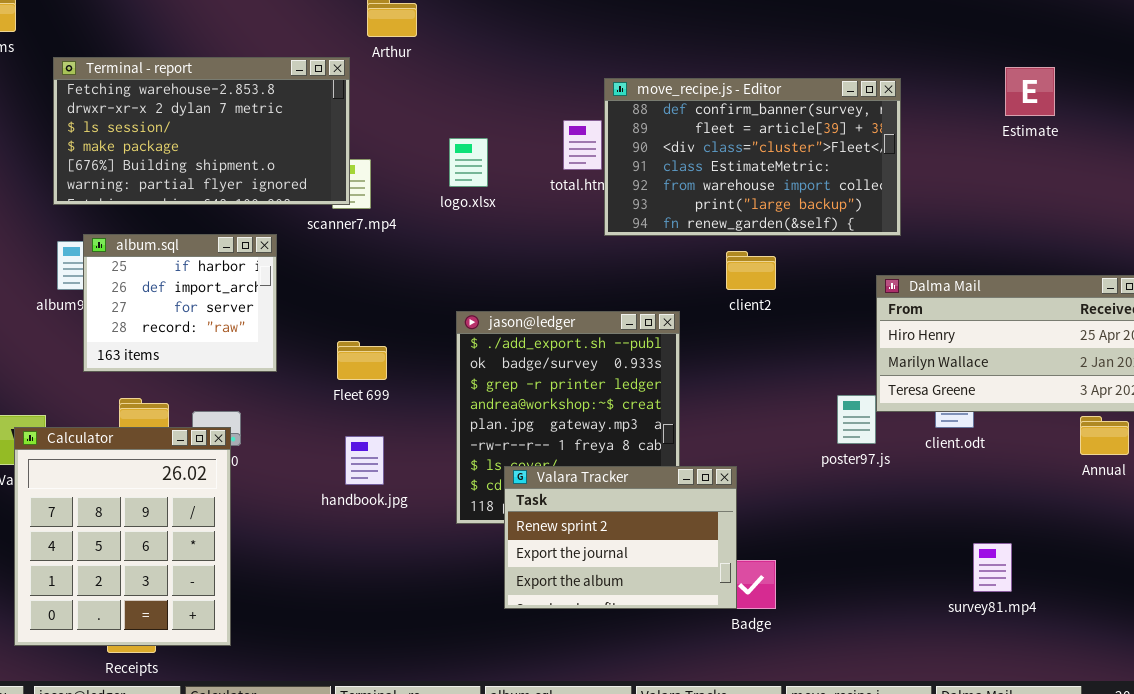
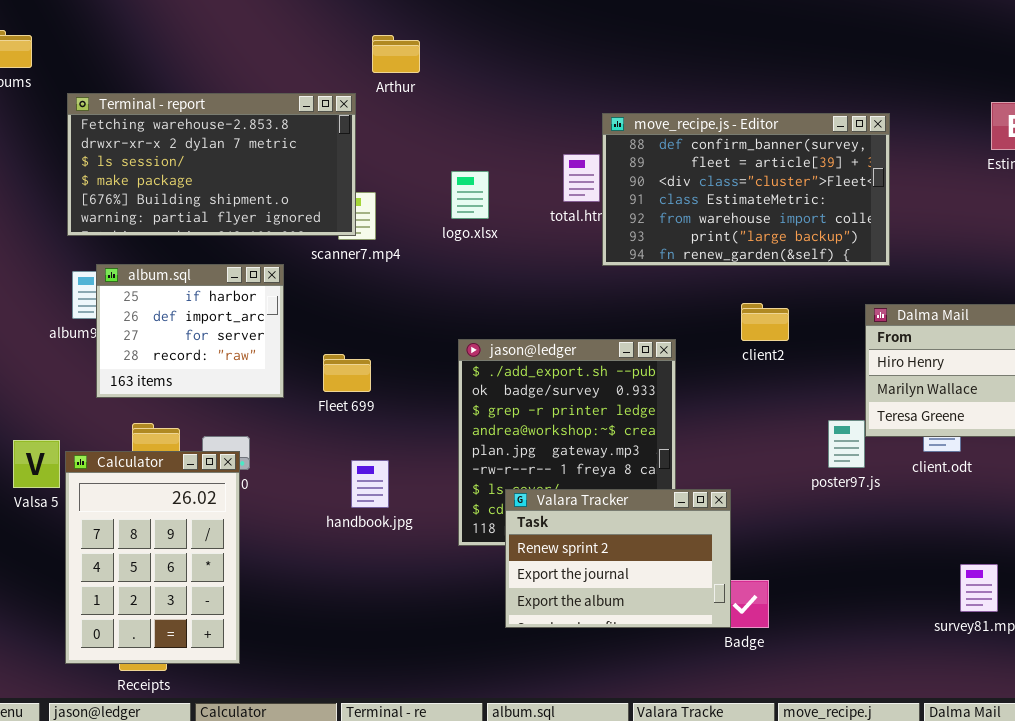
client2: [726,251,776,290] -> [741,303,789,341], moved
Fleet 699: [337,341,387,380] -> [323,354,371,392], moved
Calculator: [14,427,231,646] -> [65,451,240,664], resized

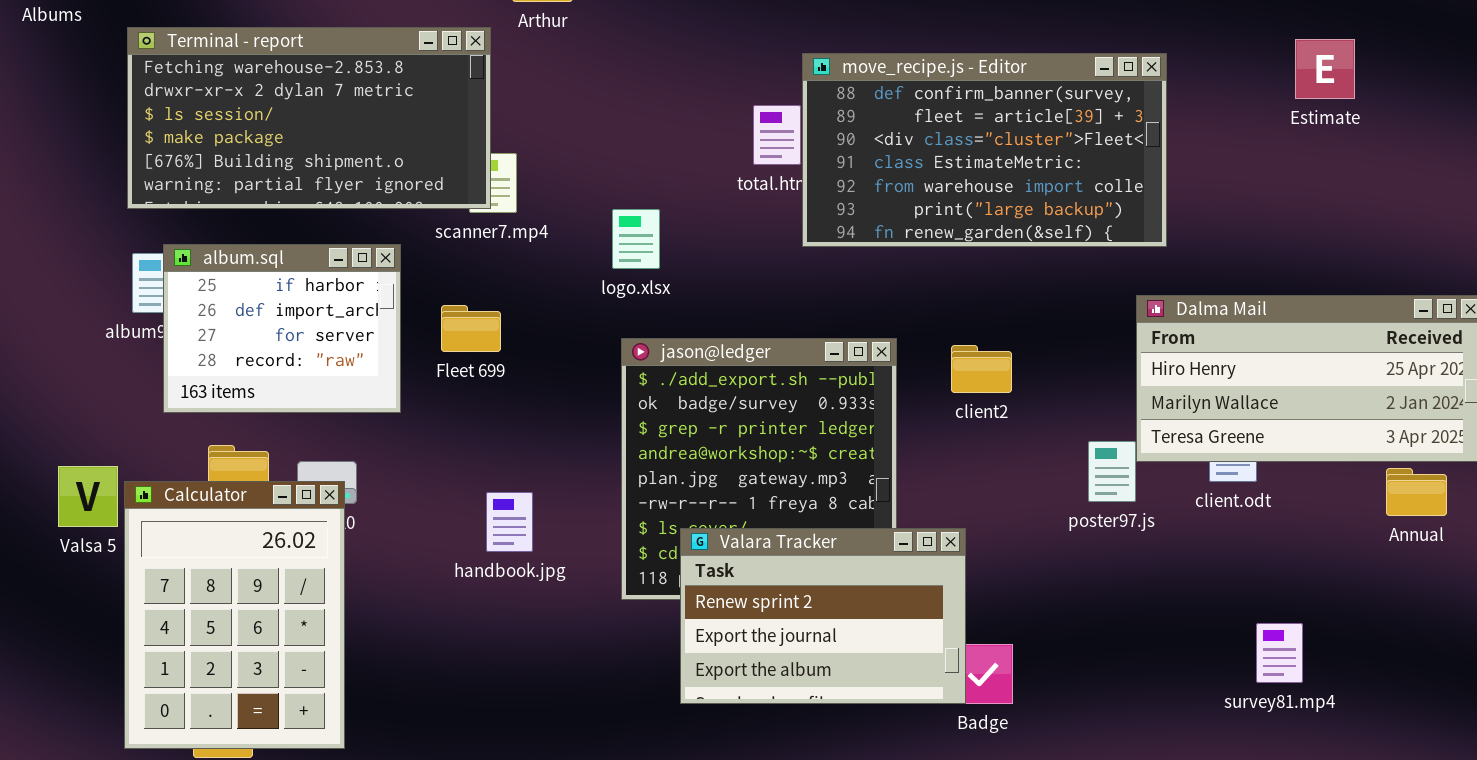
logo.xlsx: [451,171,489,219] -> [612,209,660,269], moved
client2: [741,303,789,341] -> [951,345,1012,393], moved
Fleet 699: [323,354,371,392] -> [441,305,501,352], moved

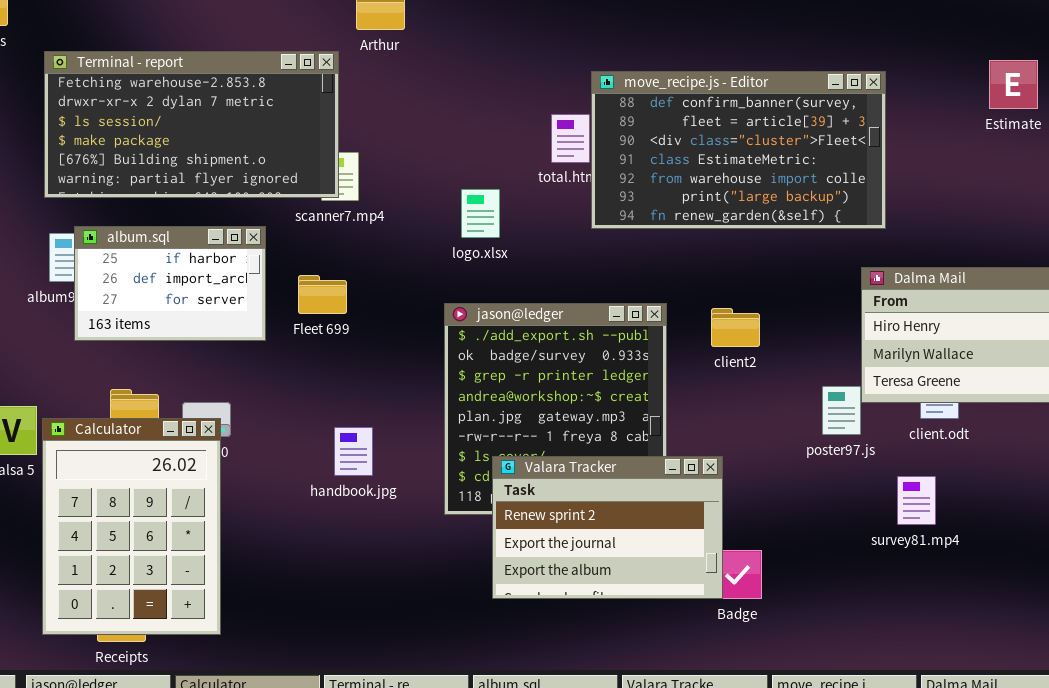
logo.xlsx: [612,209,660,269] -> [461,189,500,238], moved
album.sql: [163,244,401,413] -> [74,226,266,341], resized
survey81.mp4: [1256,623,1303,683] -> [897,476,936,525], moved

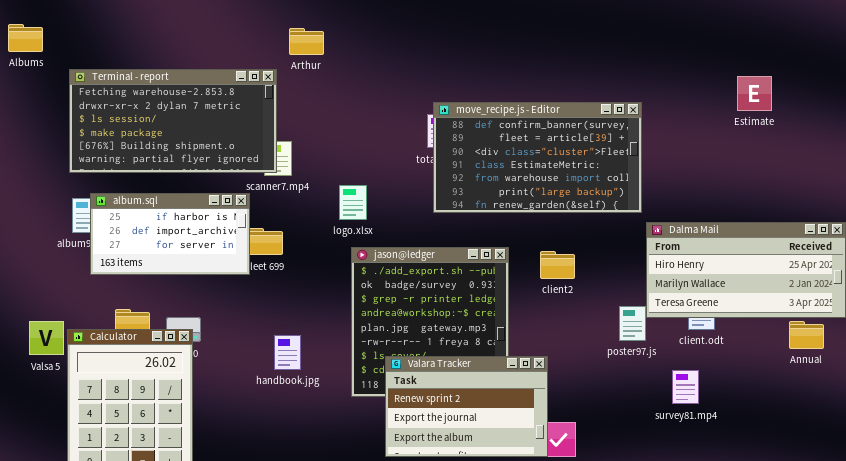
move_recipe.js - Editor: [591,71,886,229] -> [433,102,642,213], moved
logo.xlsx: [461,189,500,238] -> [339,185,367,220], moved
album.sql: [74,226,266,341] -> [90,193,250,275], resized

